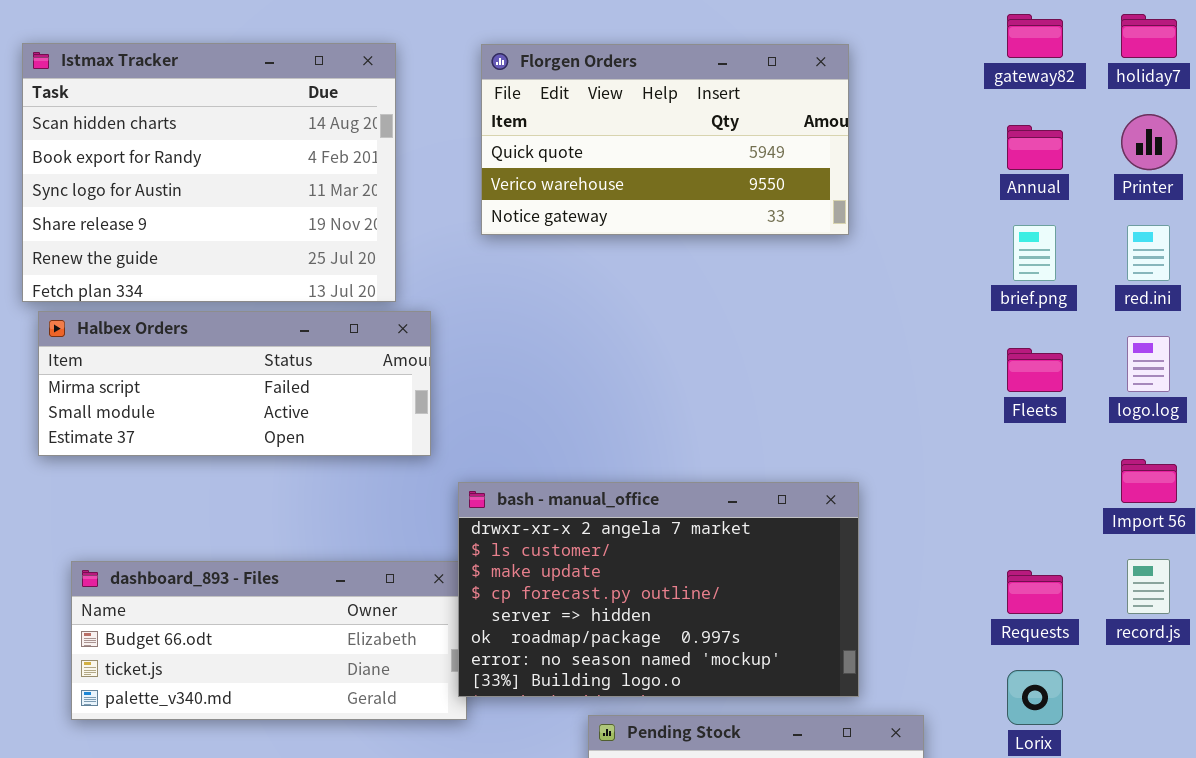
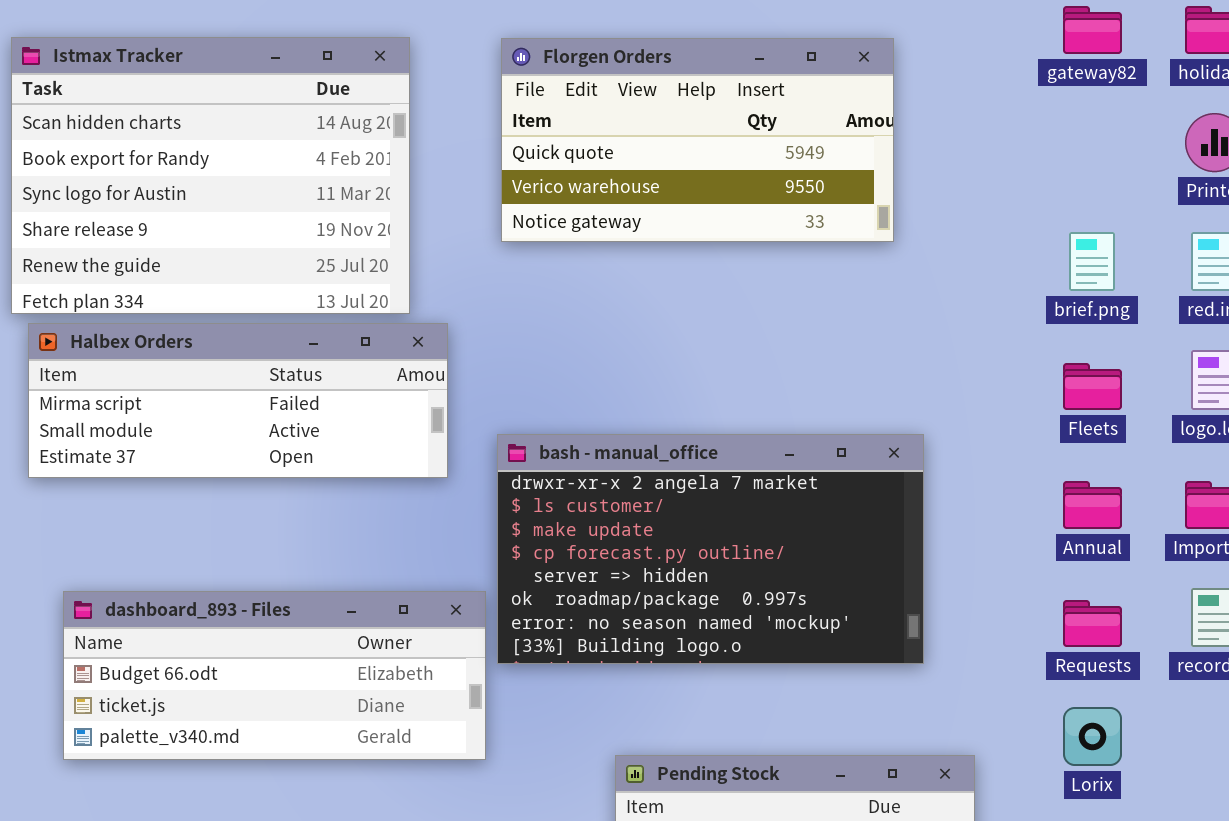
Annual: [1007,125,1063,170] -> [1063,481,1122,529], moved
bash - manual_office: [458,482,859,697] -> [497,434,924,664], moved

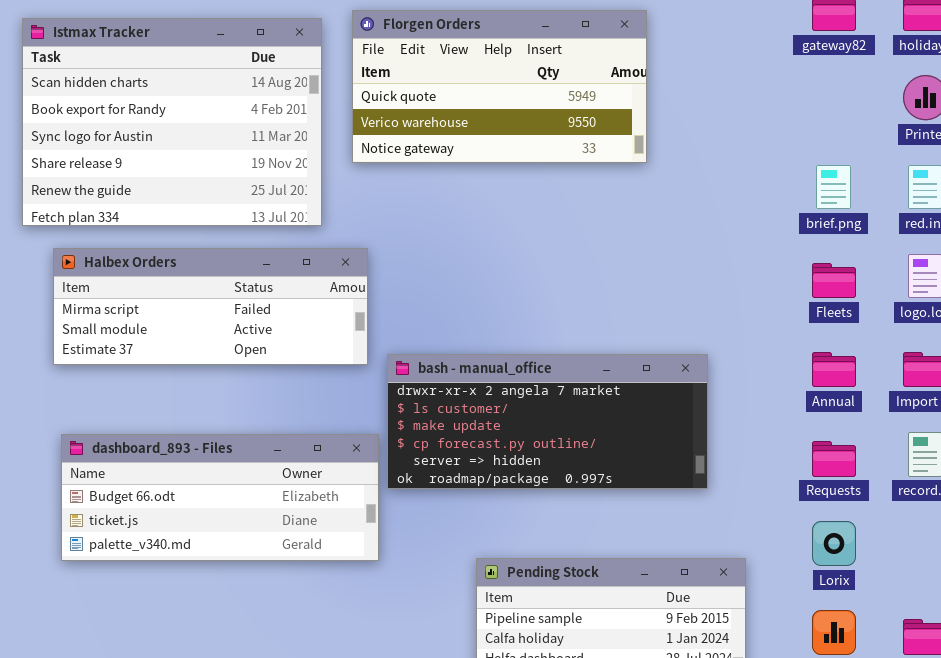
Florgen Orders: [501,38,894,242] -> [352,10,647,163], moved
Halbex Orders: [28,323,448,478] -> [53,248,368,365], moved
bash - manual_office: [497,434,924,664] -> [387,354,708,489], resized

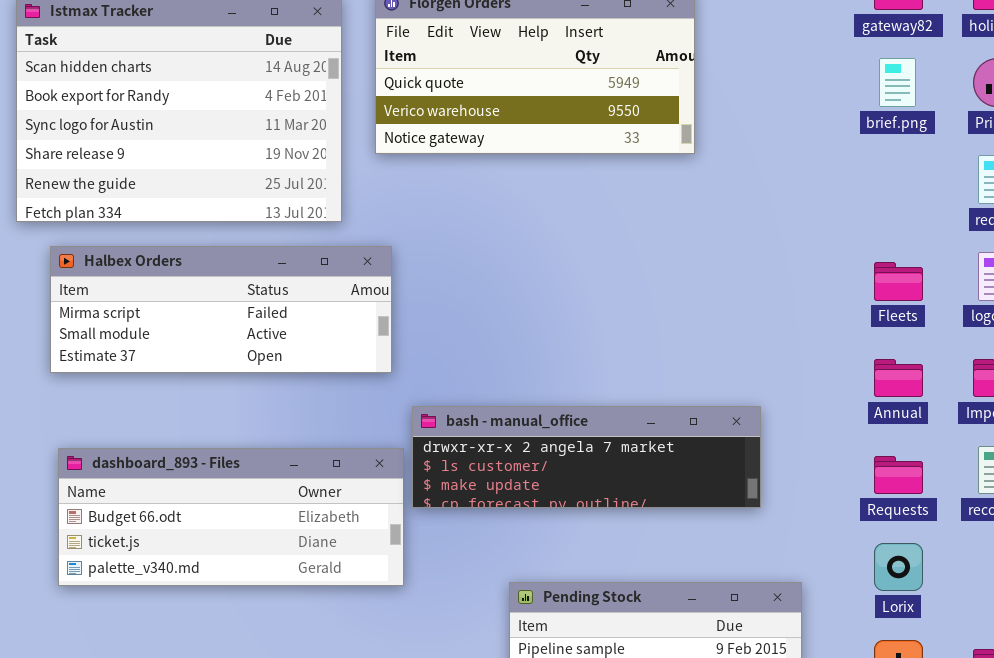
brief.png: [816,165,851,209] -> [879,58,916,107], moved
bash - manual_office: [387,354,708,489] -> [412,406,761,508], resized

